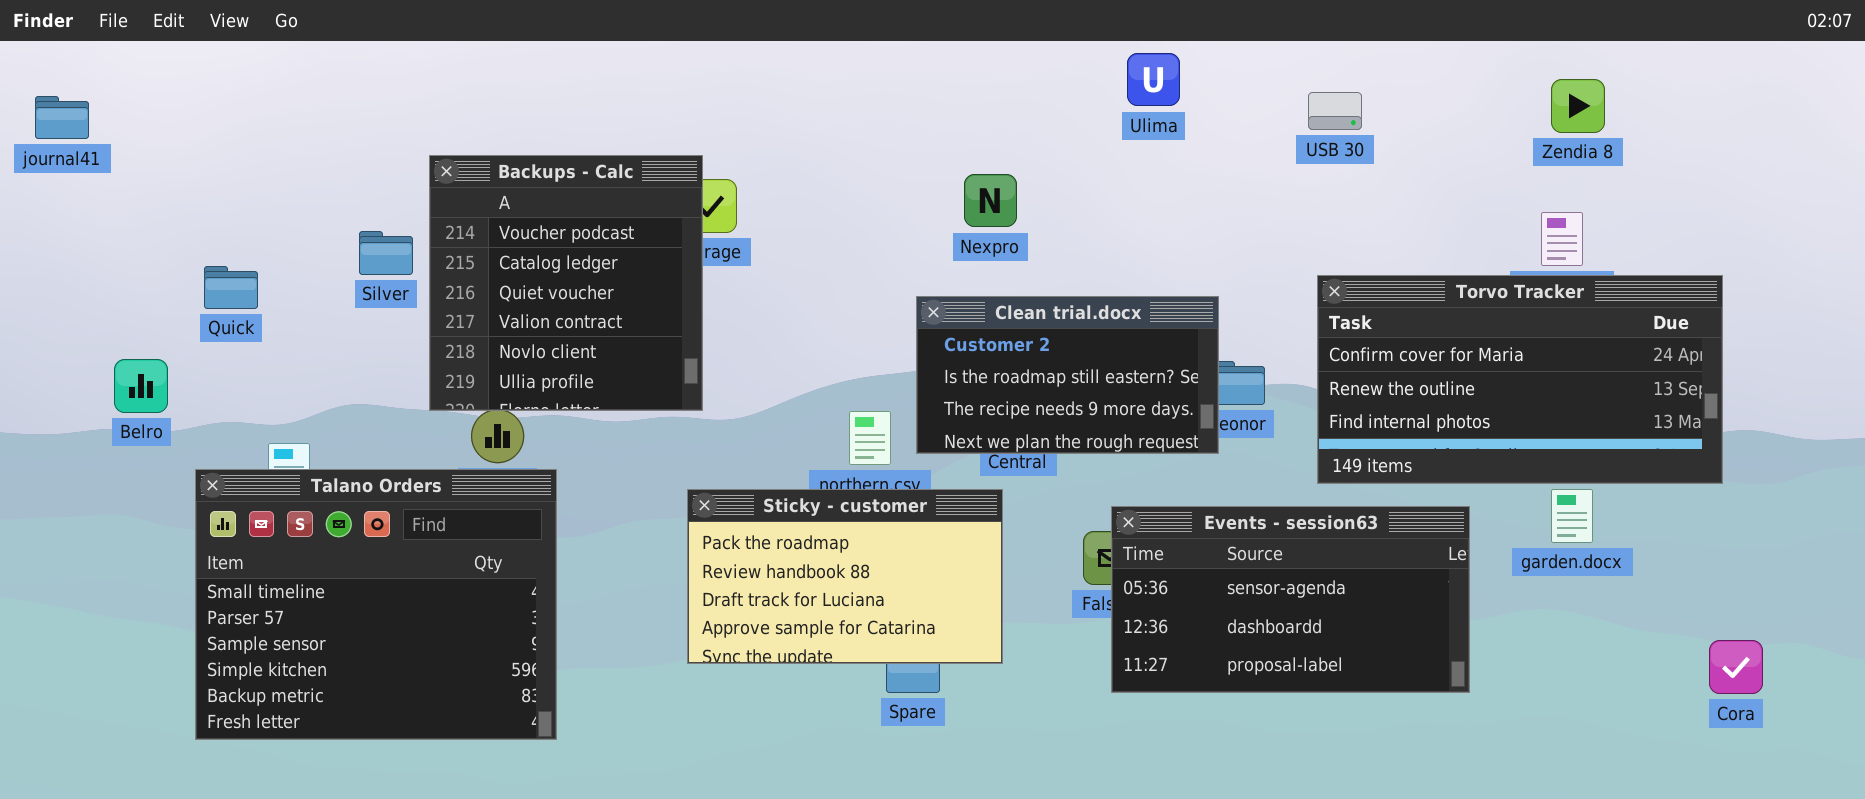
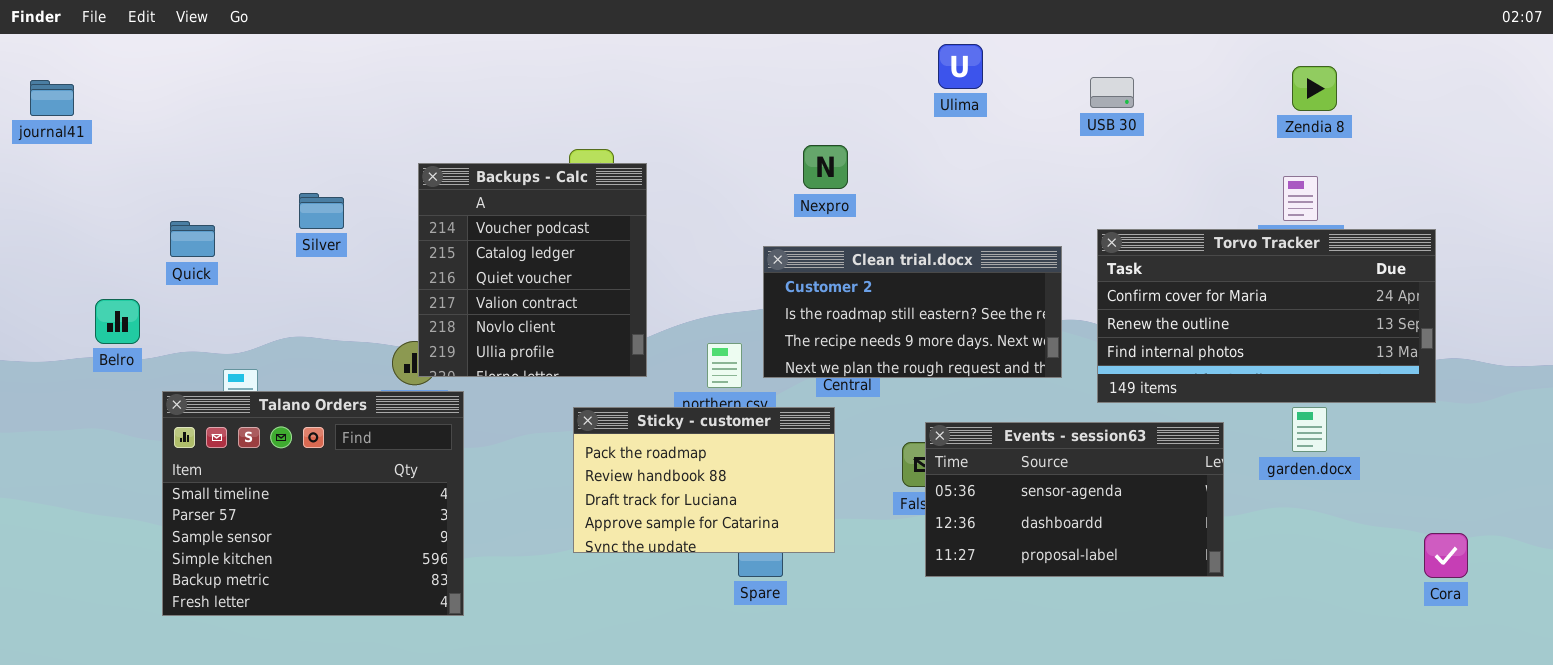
Backups - Calc: [429,155,703,411] -> [418,163,647,377], moved
Clean trial.docx: [916,296,1219,454] -> [763,246,1062,378], resized

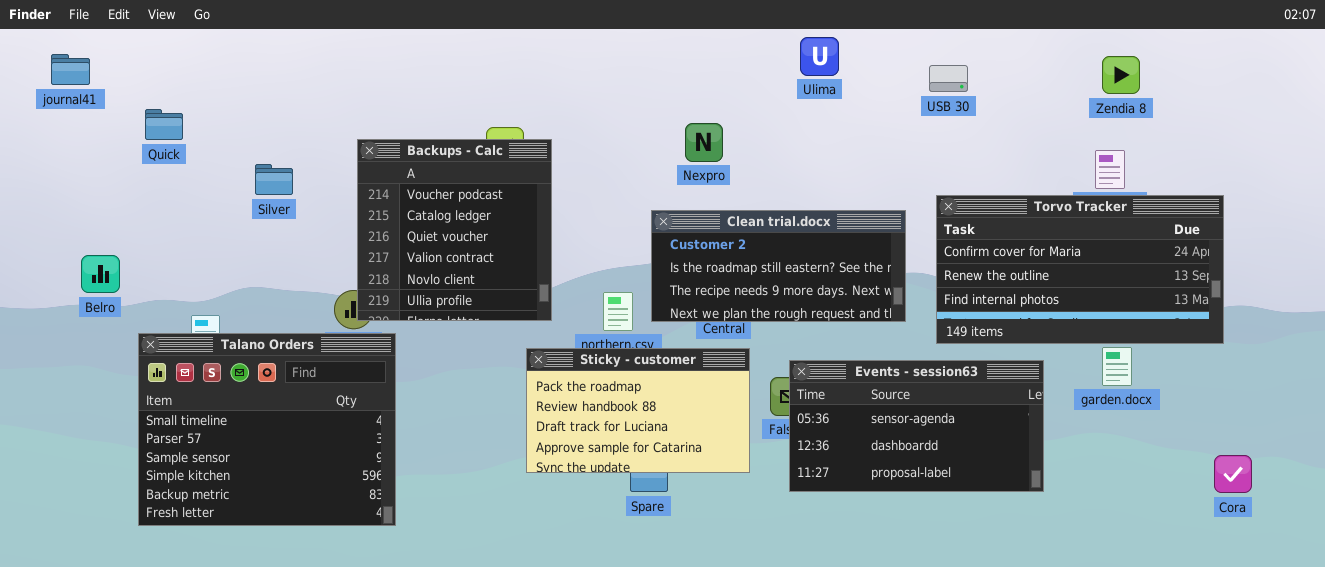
journal41: [30,80,74,116] -> [51,54,90,85], moved
Quick: [170,221,215,257] -> [145,109,183,140], moved
Sticky - customer: [573,407,835,553] -> [526,348,750,473], moved

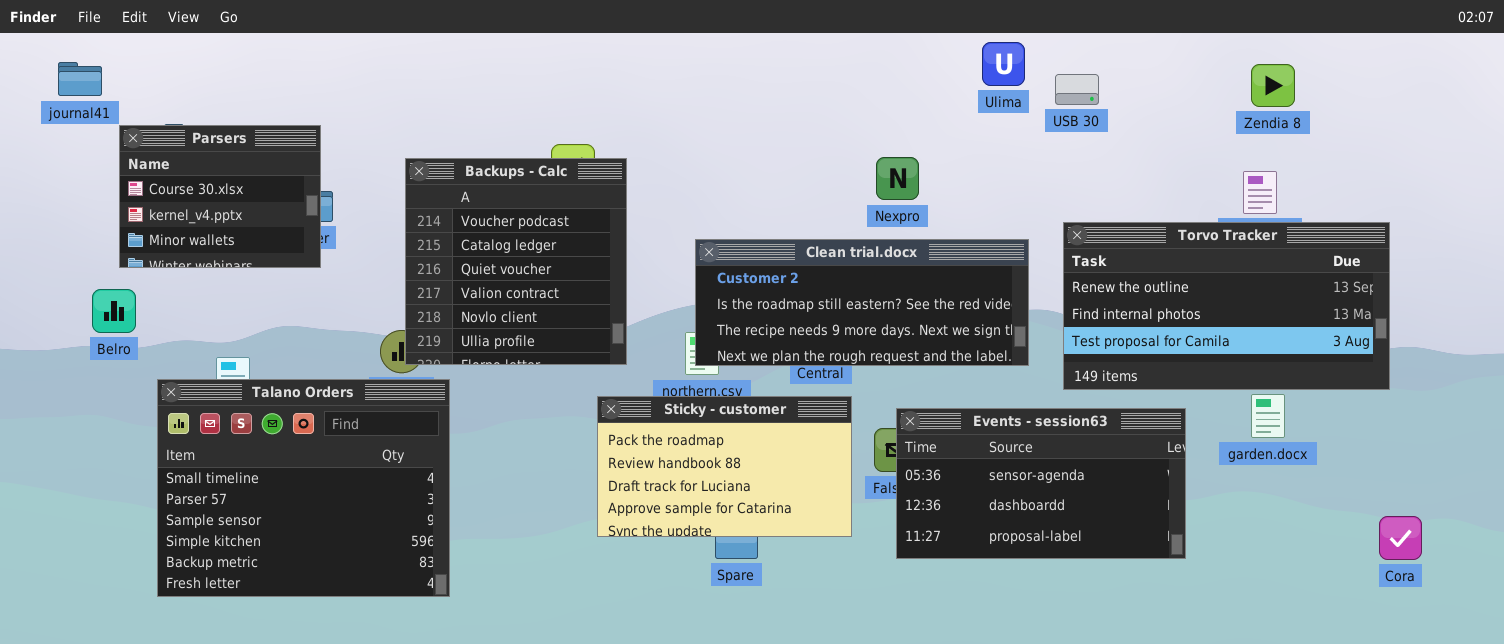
Ulima: [800,37,839,76] -> [982,42,1025,86], moved
Parsers: none -> [119,125,321,268], opened
Nexpro: [685,123,723,162] -> [876,157,919,200], moved
Torvo Tracker: [936,195,1224,344] -> [1063,222,1390,390], scrolled down 1 row
Clean trial.docx: [651,210,906,322] -> [695,239,1029,366], resized

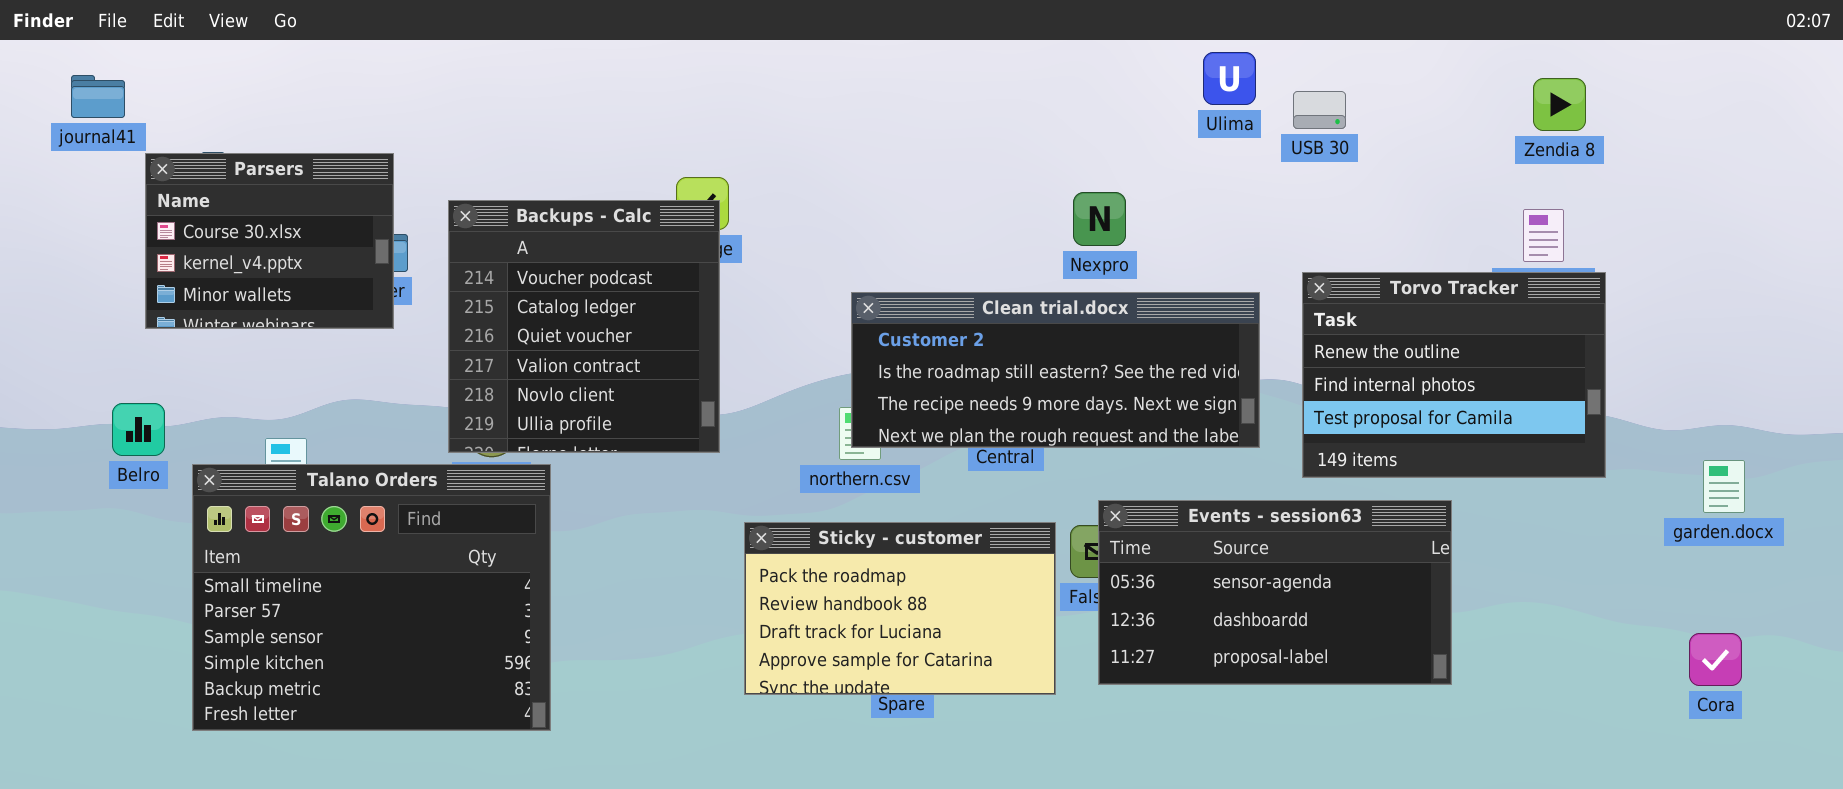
Backups - Calc: [405,158,627,365] -> [448,200,720,453], moved
Torvo Tracker: [1063,222,1390,390] -> [1302,272,1606,478], resized
Belro: [92,289,136,333] -> [112,403,165,456], moved
garden.docx: [1251,394,1285,438] -> [1703,460,1745,513], moved
Sticky - customer: [597,396,852,537] -> [744,522,1056,695], moved

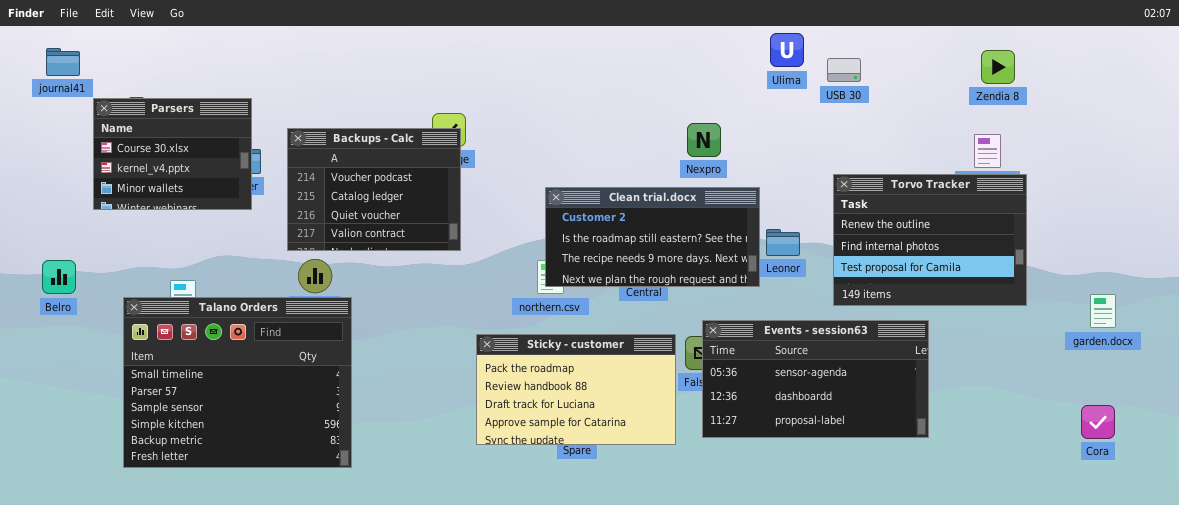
Backups - Calc: [448,200,720,453] -> [287,128,461,251], resized
Clean trial.docx: [851,292,1260,448] -> [545,187,760,287], resized
Belro: [112,403,165,456] -> [42,260,76,294], moved

